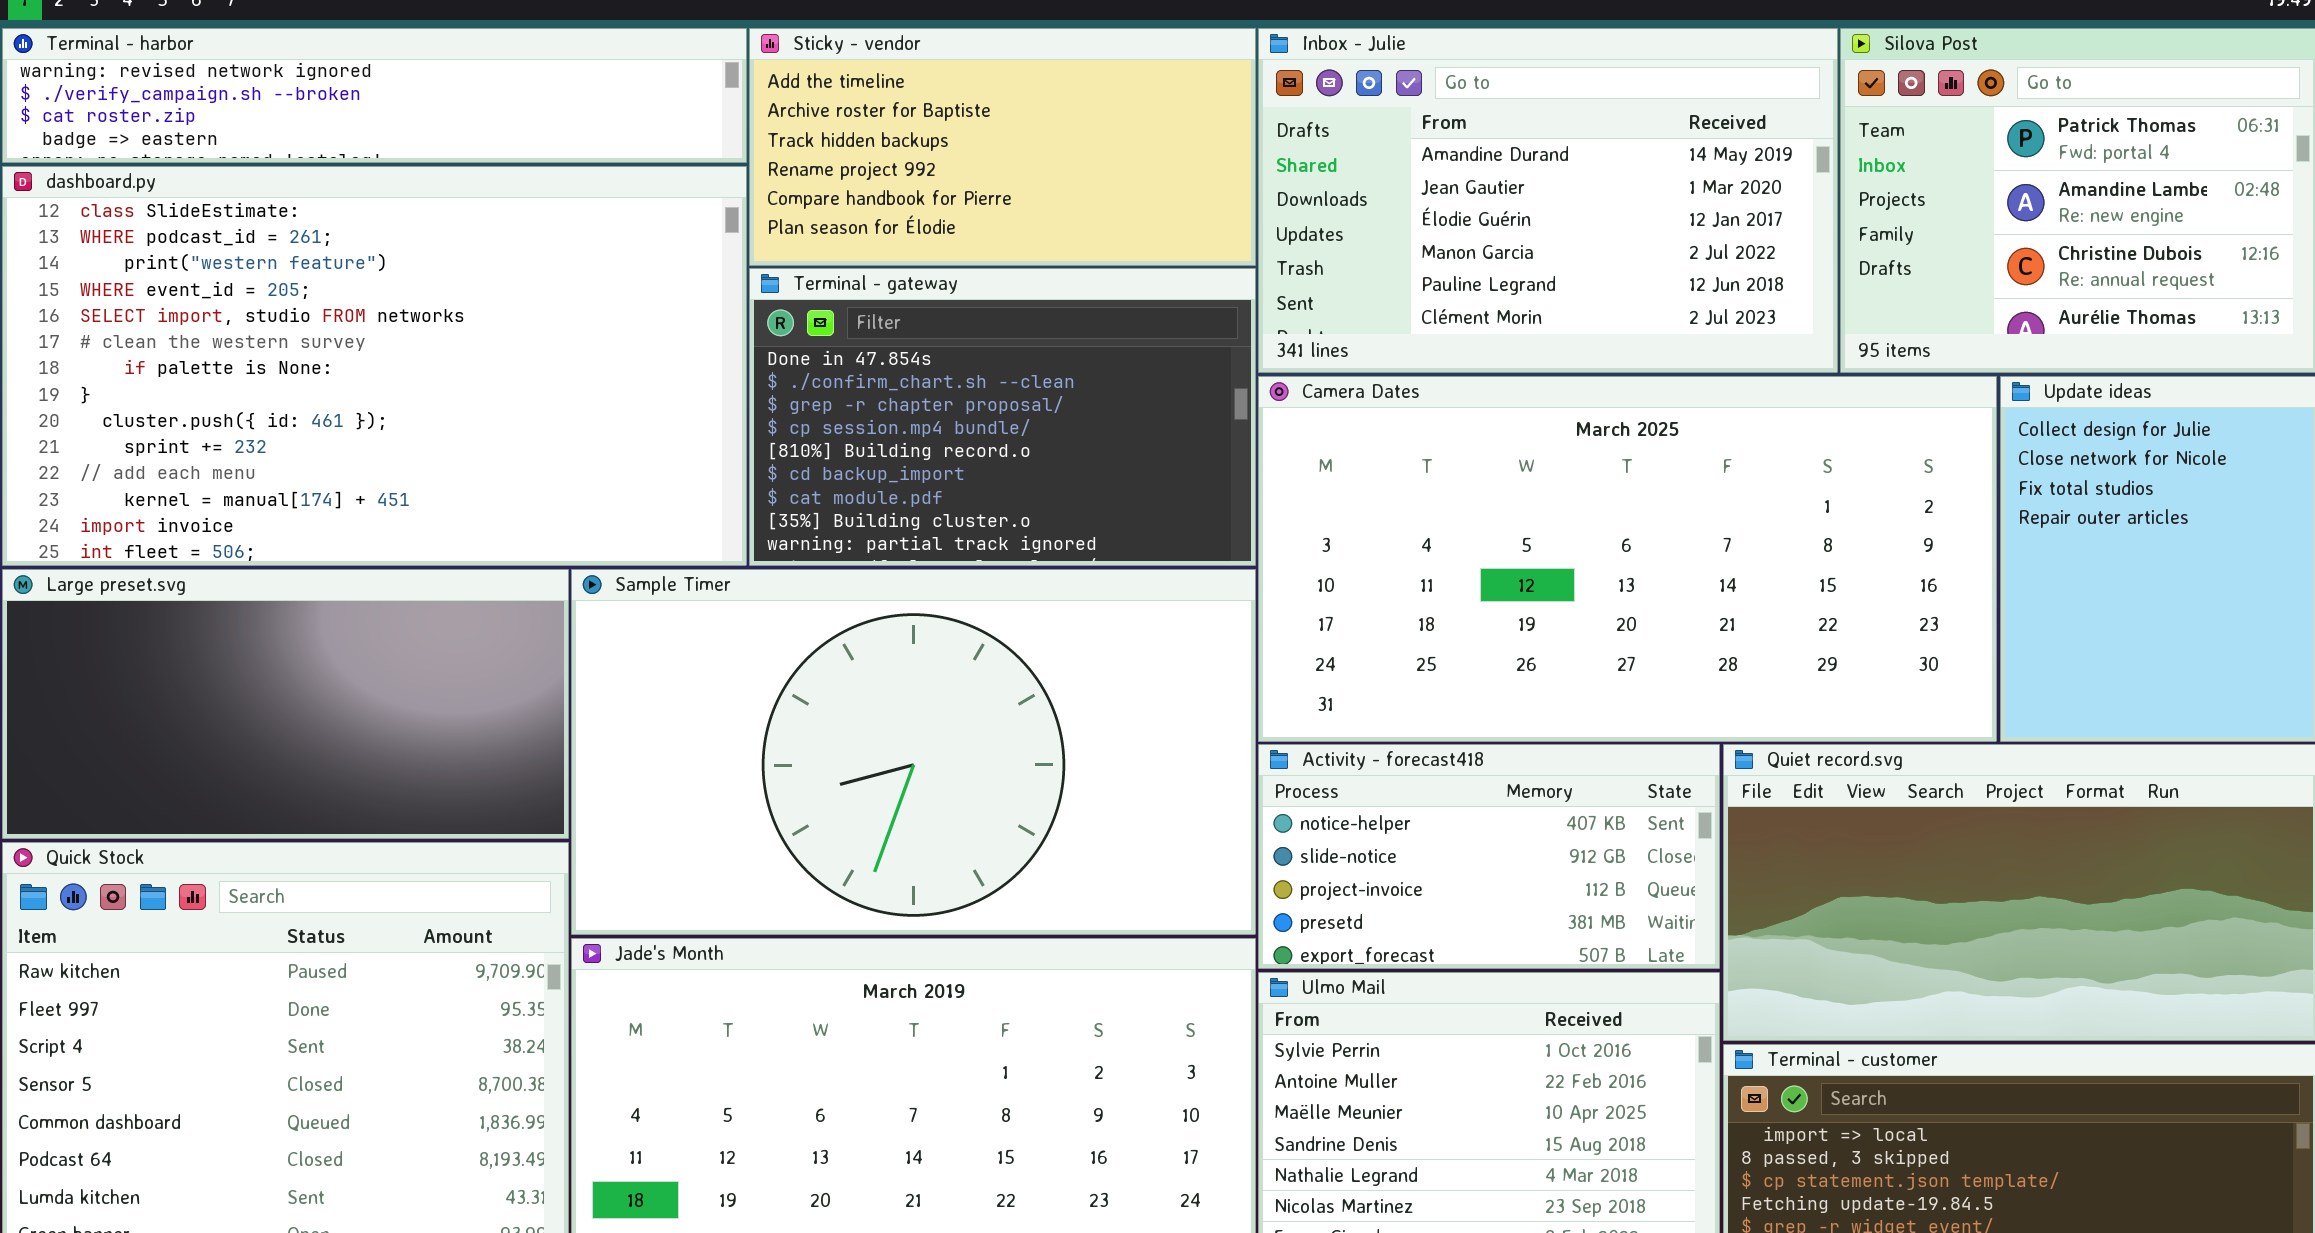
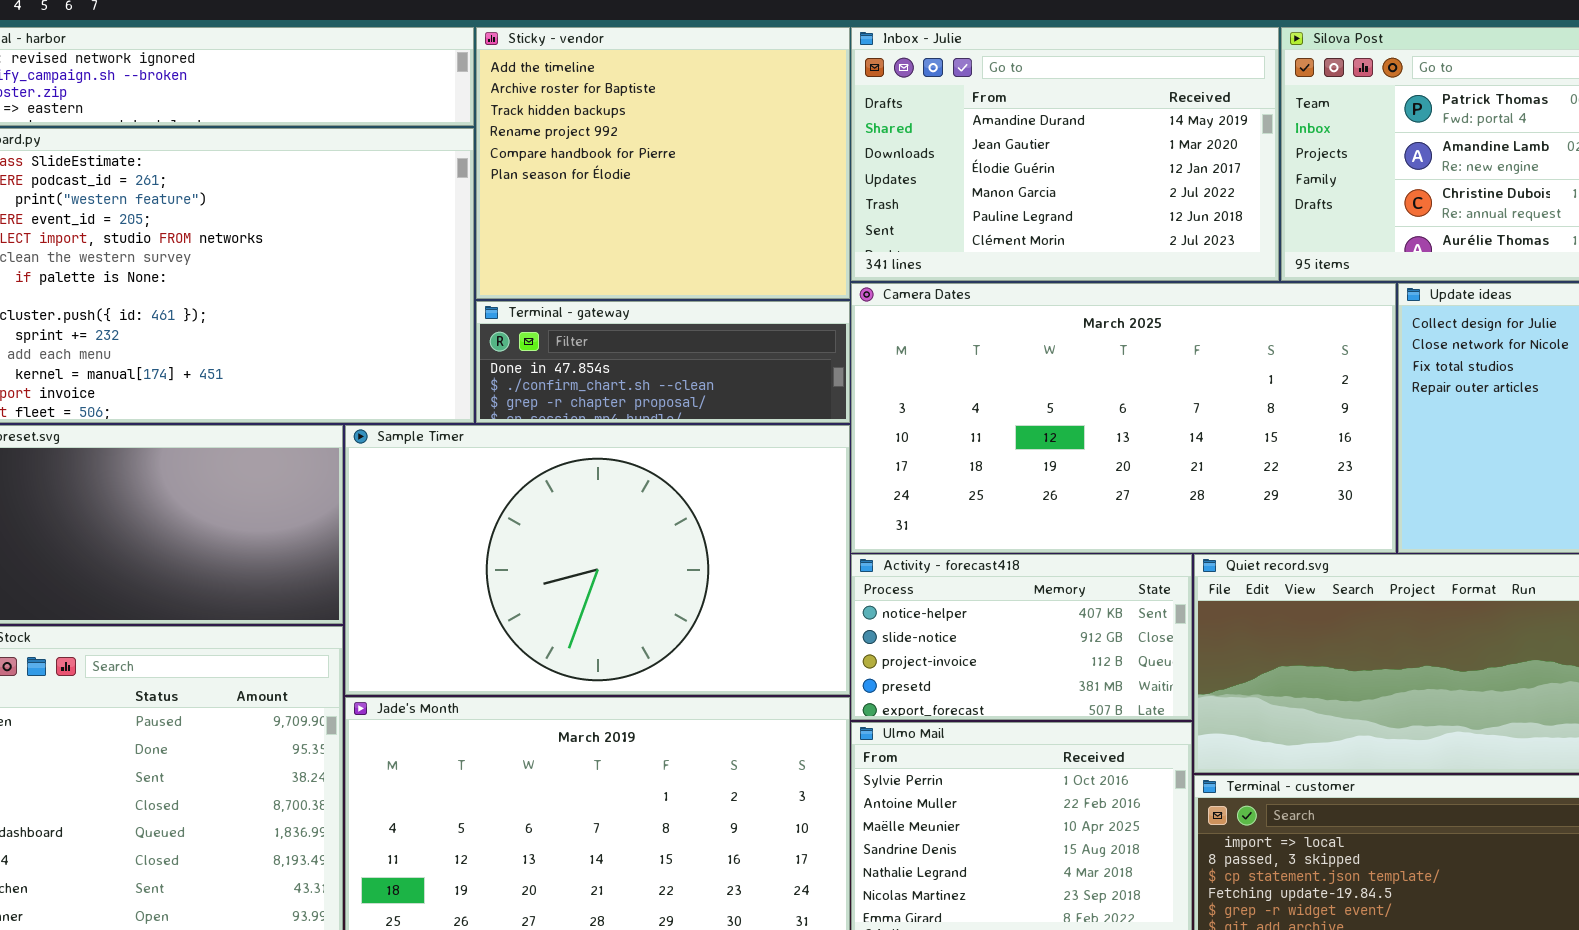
Sticky - vendor: [749,28,1256,266] -> [476,27,850,299], resized
Terminal - gateway: [749,268,1256,566] -> [476,301,850,423], resized

